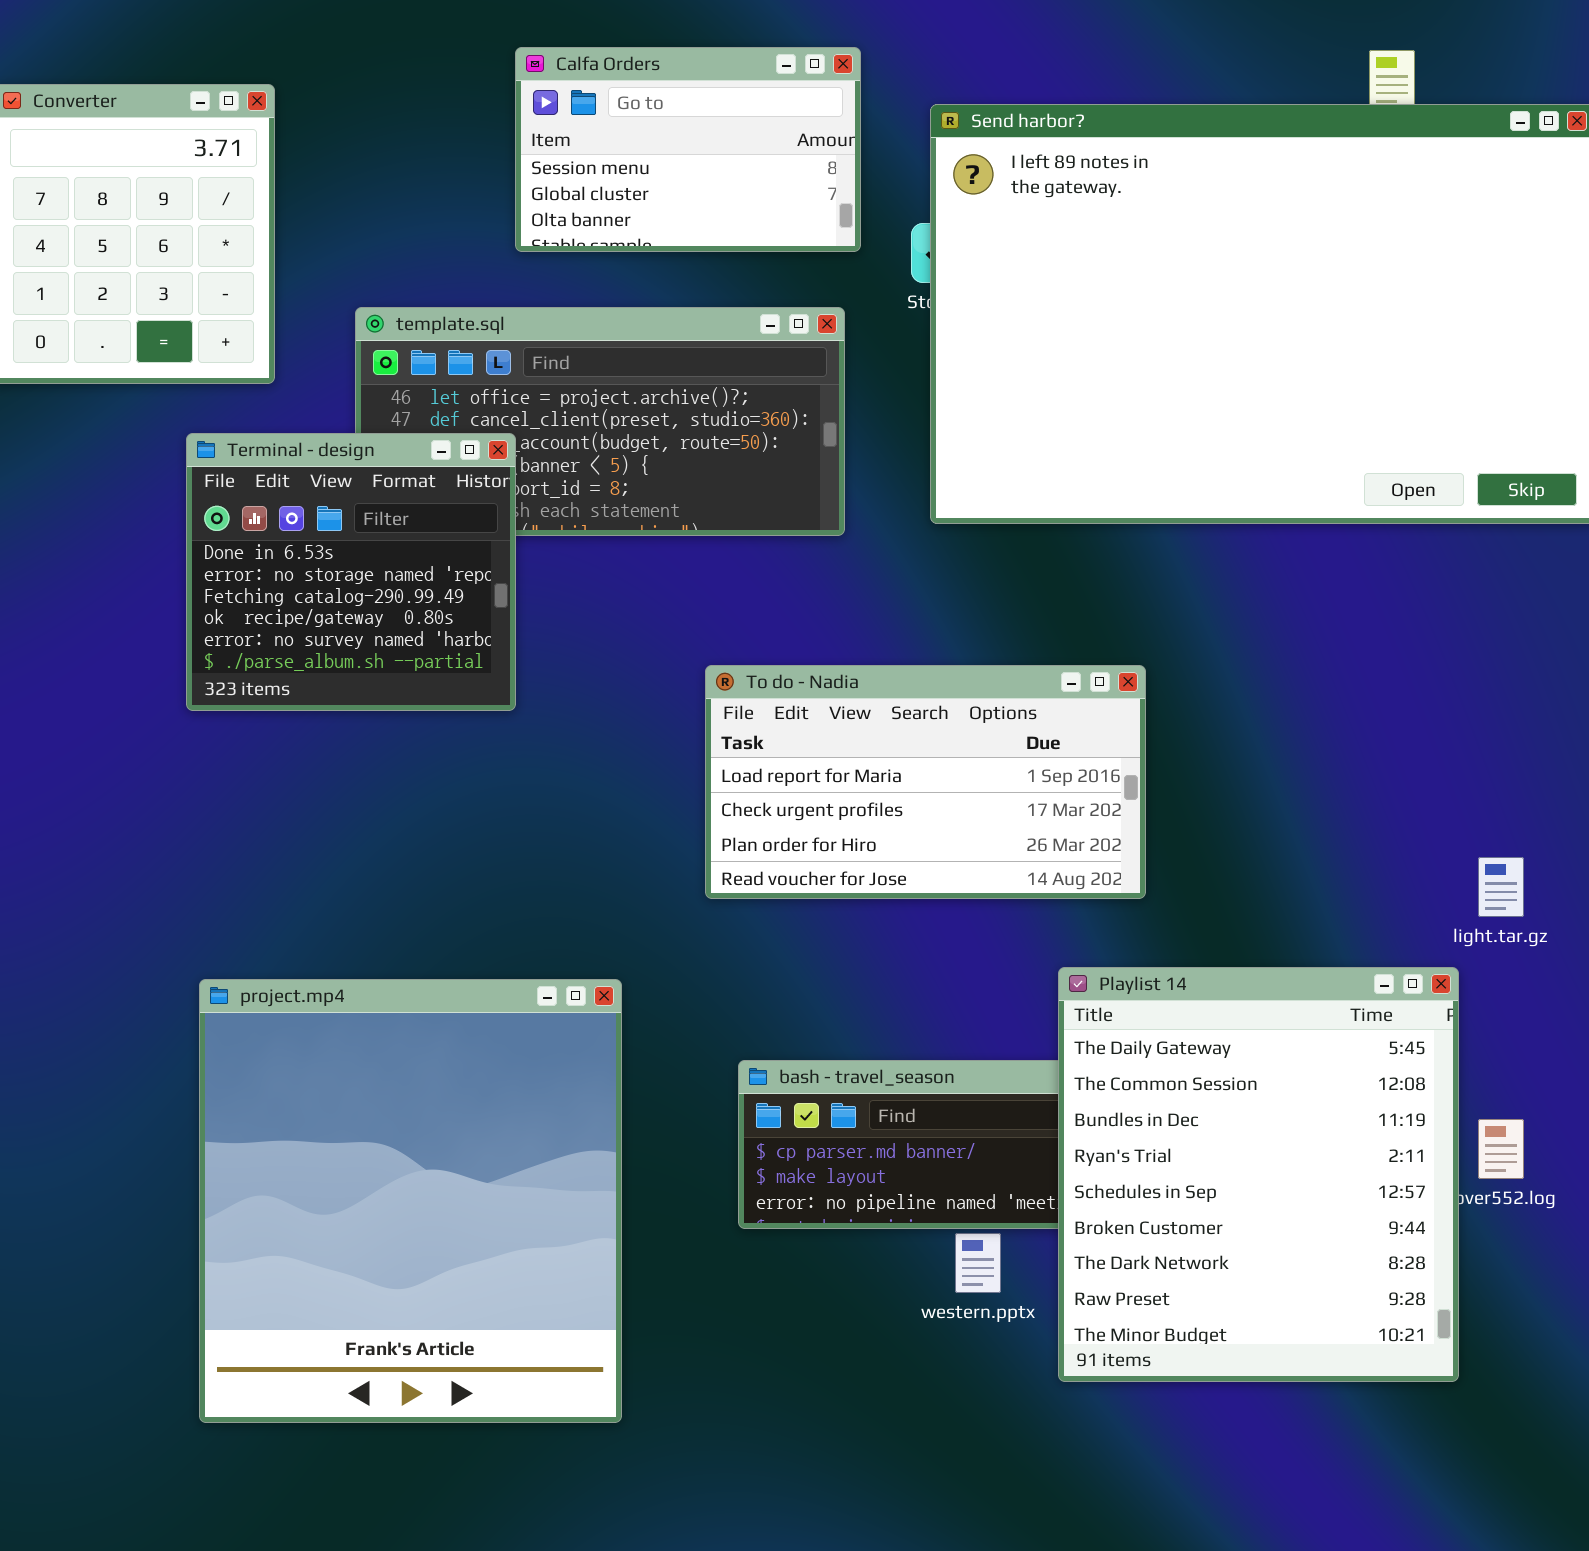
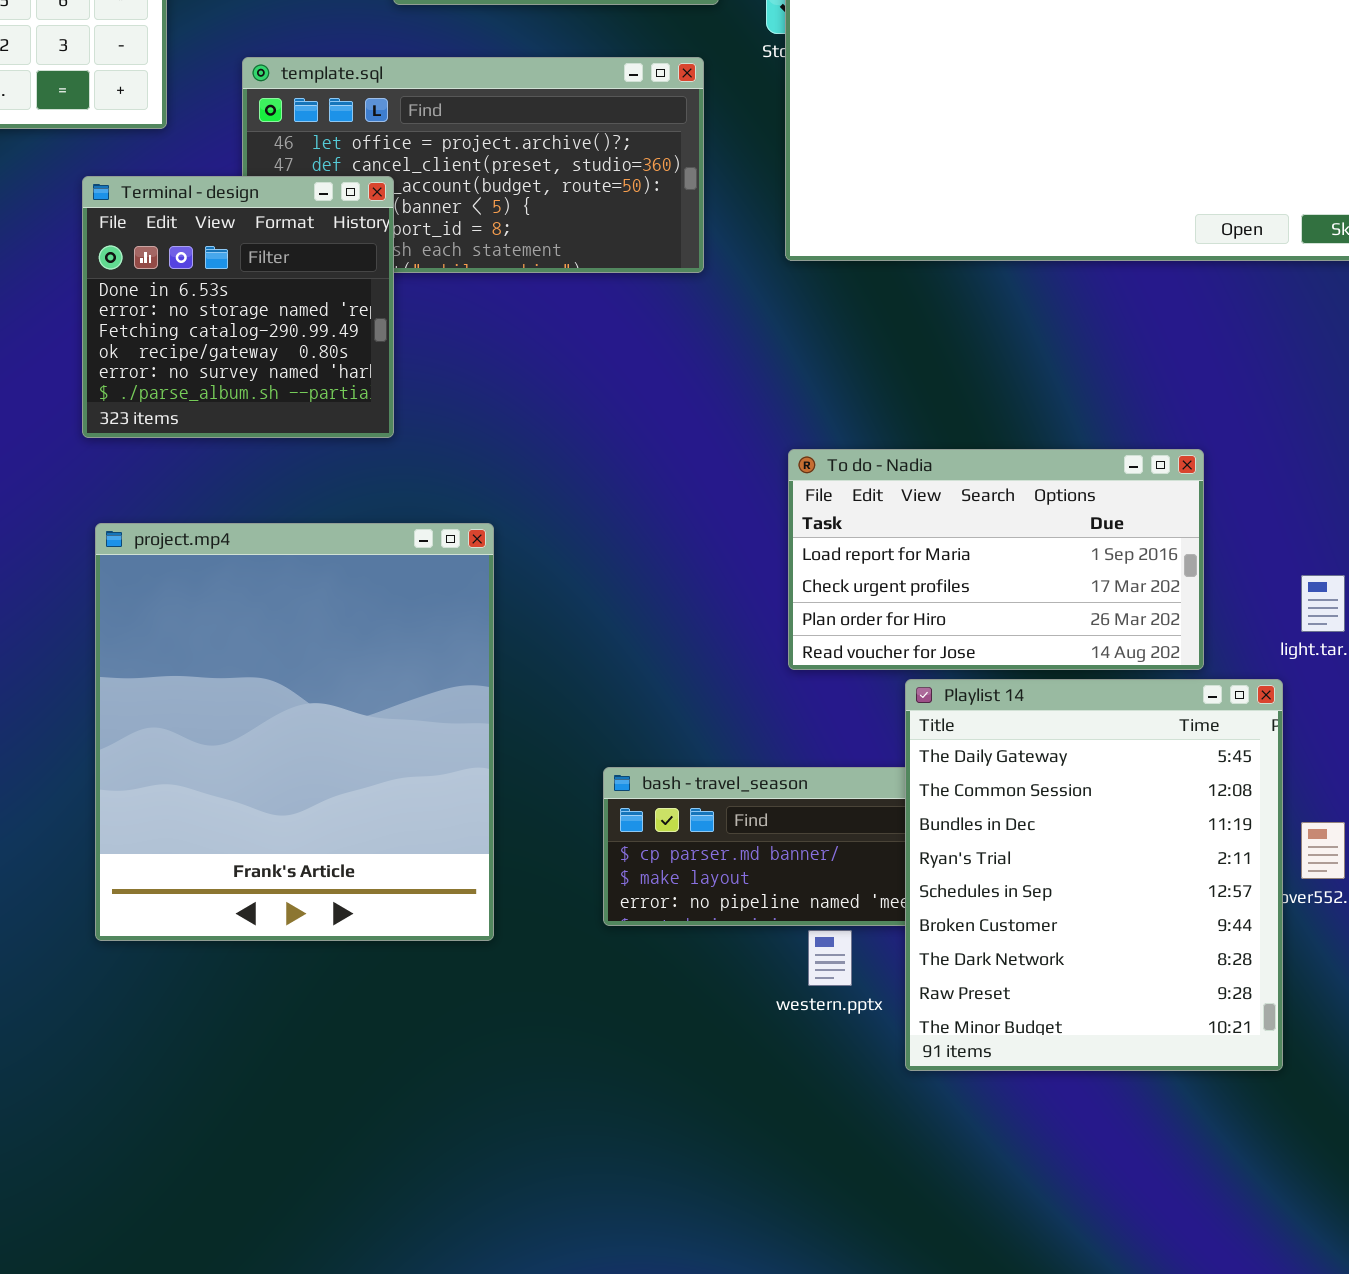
To do - Nadia: [705,665,1146,899] -> [788,449,1204,670], moved
project.mp4: [199,979,622,1423] -> [95,523,494,941], moved

